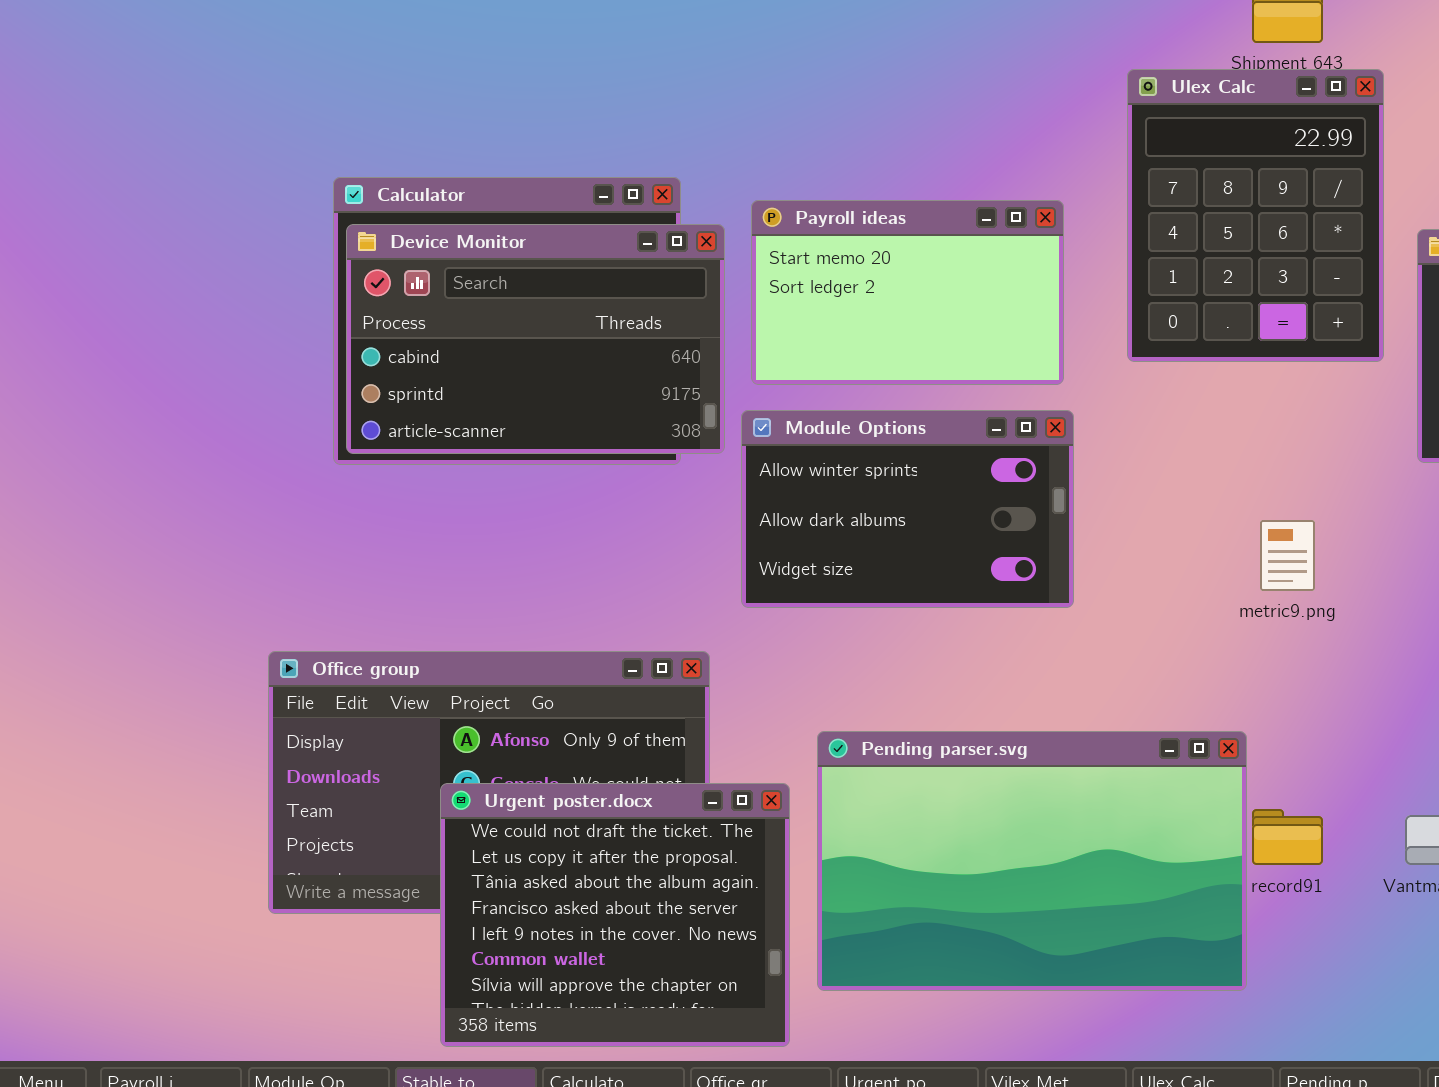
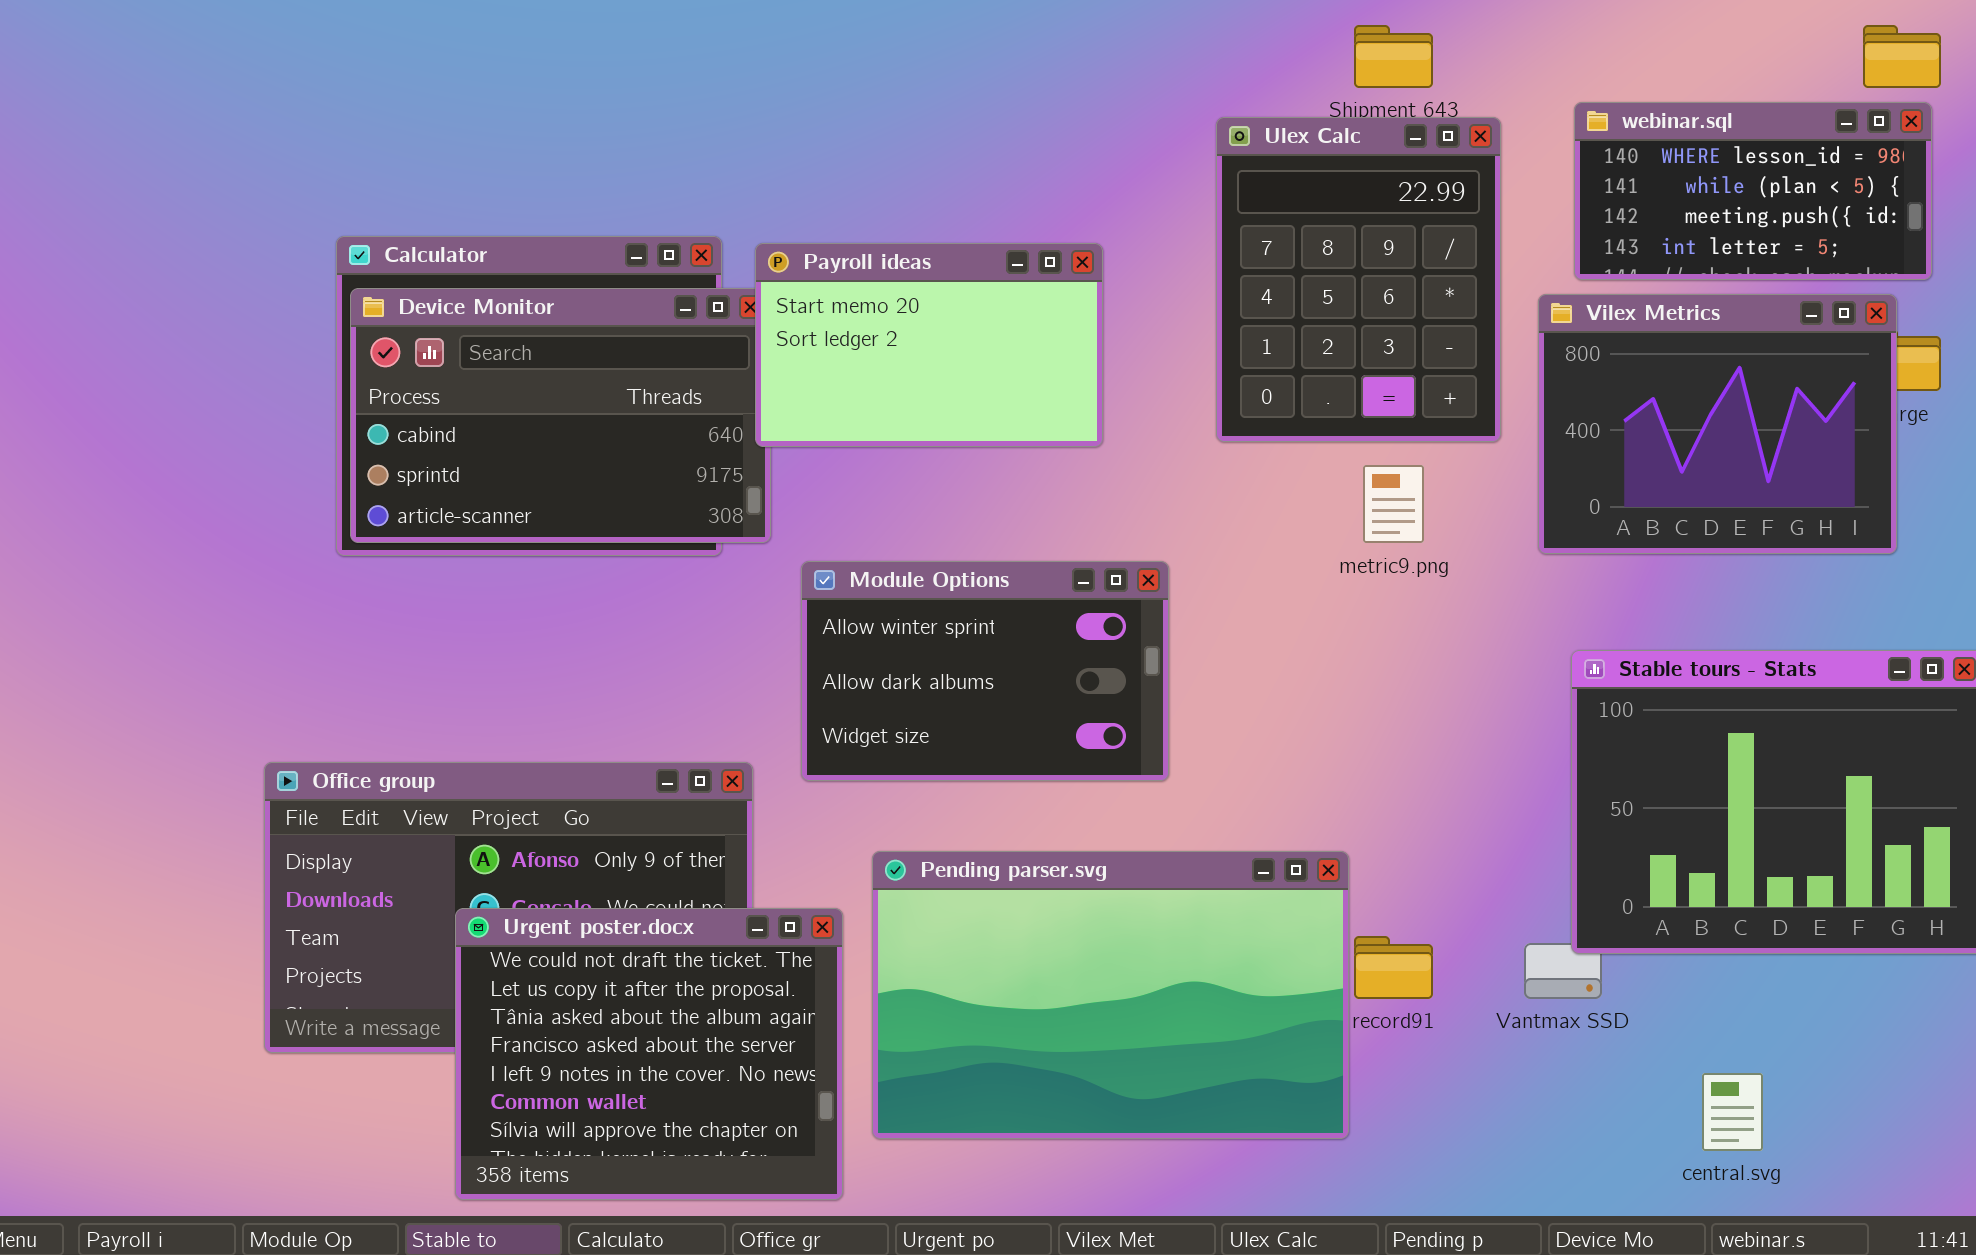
Payroll ideas: [751,200,1064,385] -> [755,243,1103,447], moved
Module Options: [741,410,1074,608] -> [801,561,1169,781], moved
metric9.png: [1260,520,1315,591] -> [1363,465,1424,543], moved

